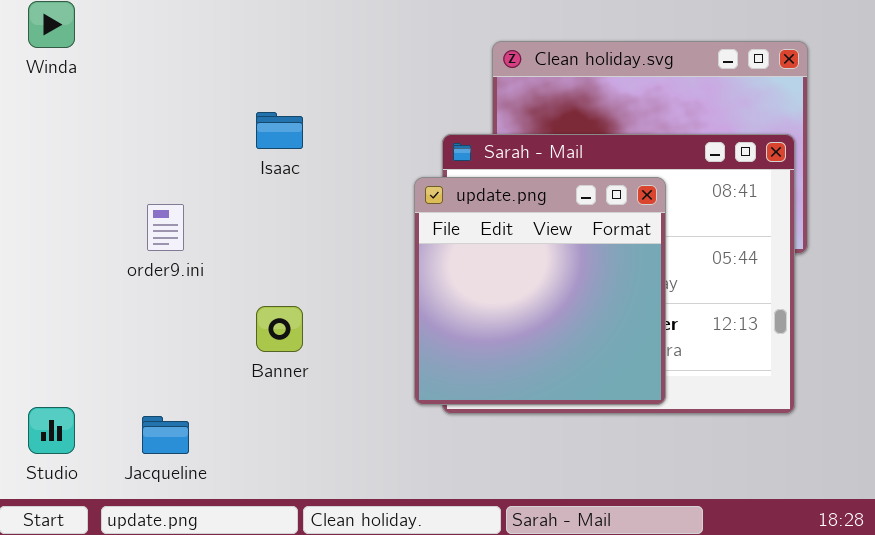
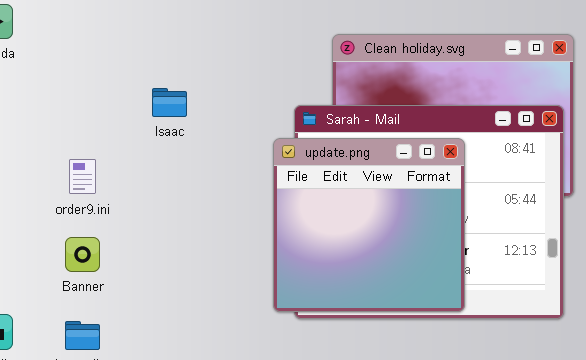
Banner: [256,306,303,352] -> [65,237,100,272], moved

